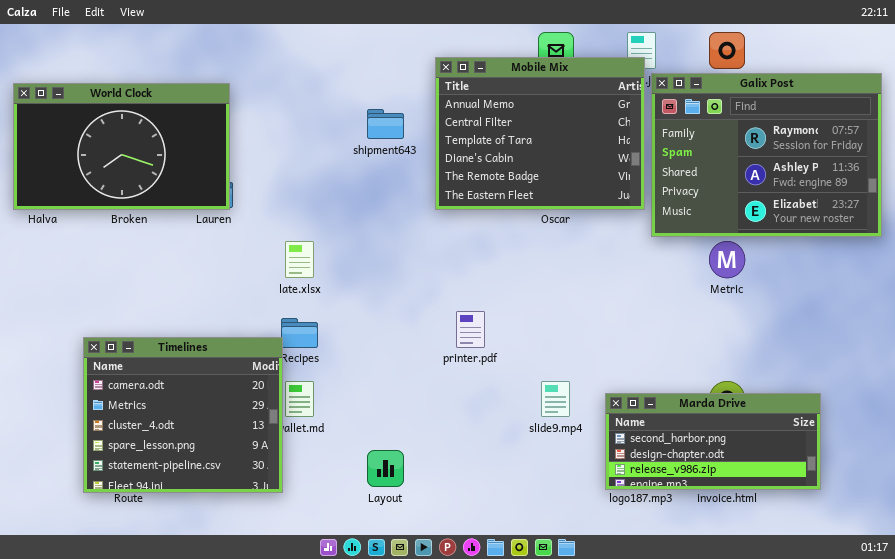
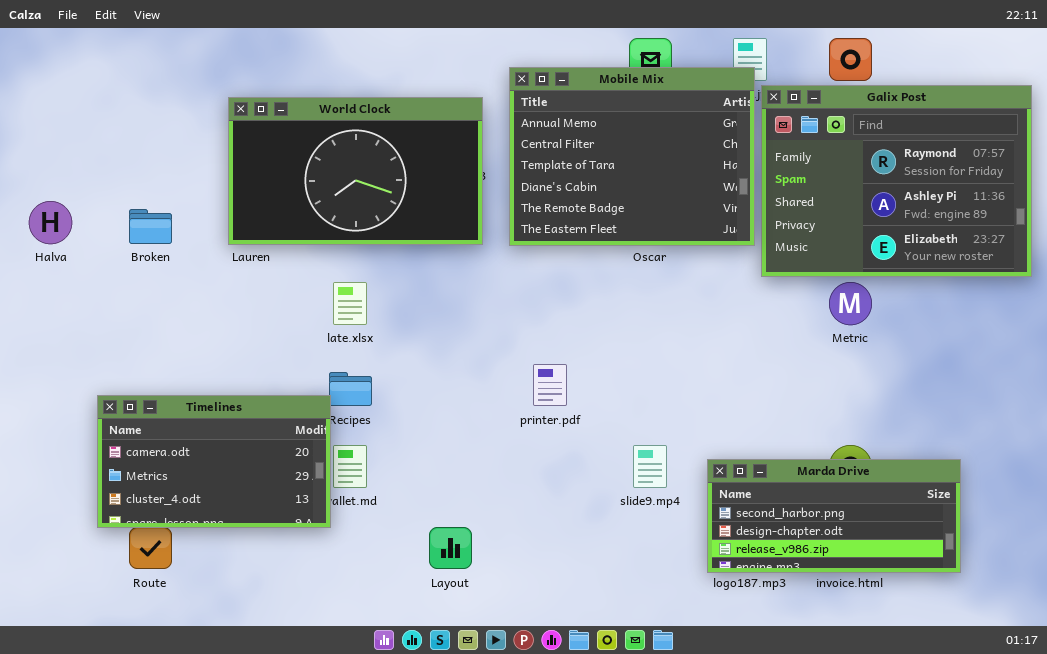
World Clock: [13,83,230,210] -> [228,97,483,245], moved
Timelines: [83,337,283,493] -> [97,395,331,528], resized

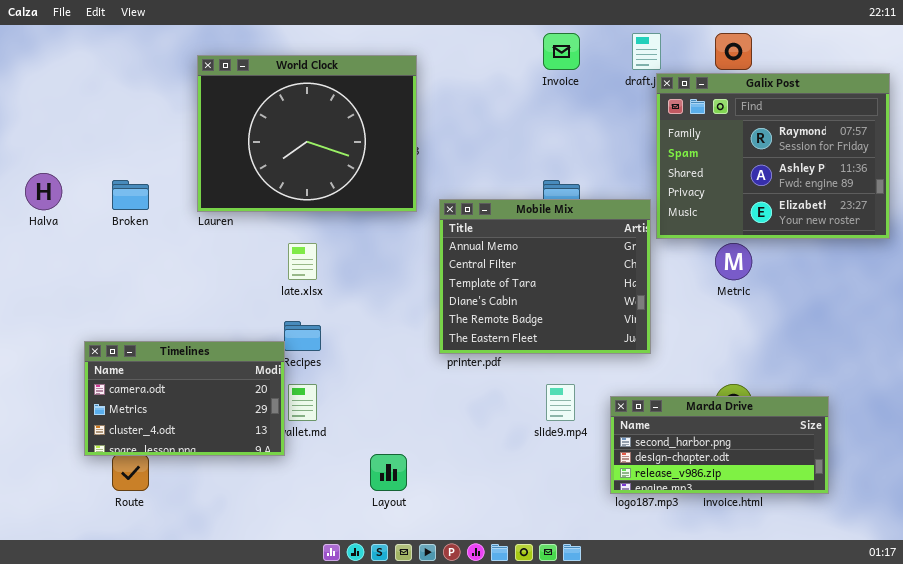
Mobile Mix: [509,67,755,246] -> [439,199,651,354], moved
World Clock: [228,97,483,245] -> [197,55,417,212], resized

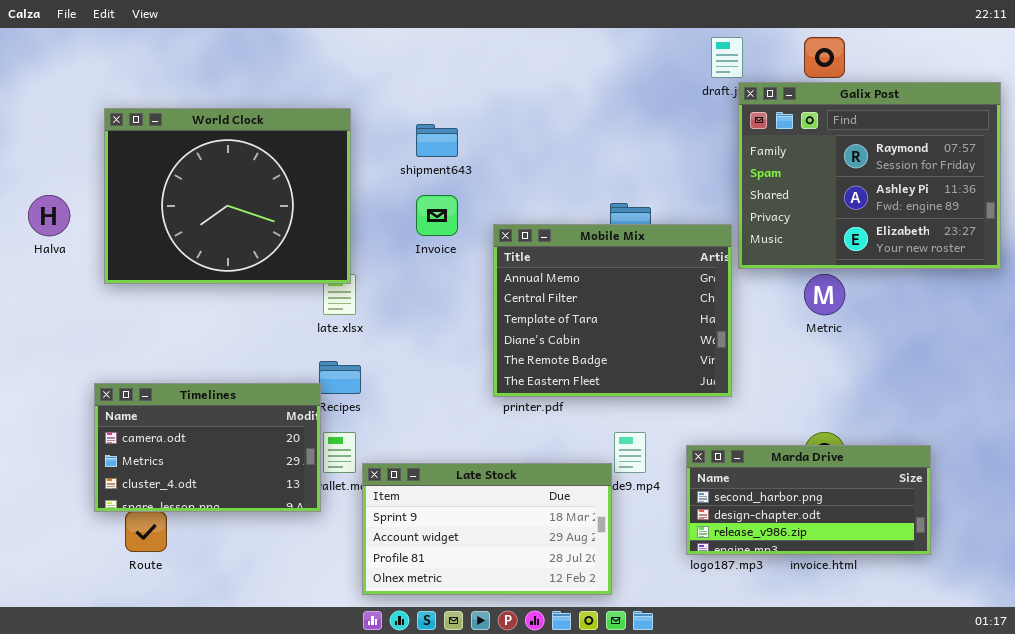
Invoice: [543,33,580,70] -> [416,195,458,236], moved
World Clock: [197,55,417,212] -> [104,108,351,284], moved
Late Stock: none -> [362,463,612,595], opened

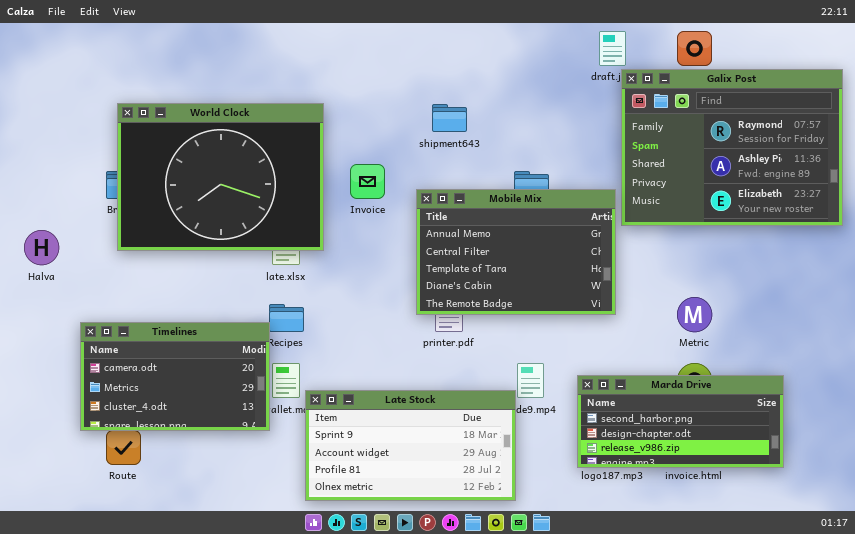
World Clock: [104,108,351,284] -> [117,103,324,251], moved
shipment643: [416,124,458,157] -> [432,104,467,132], moved
Halva: [28,195,70,236] -> [24,230,59,265], moved
Mobile Mix: [493,224,732,397] -> [416,189,616,315], resized
Metric: [804,274,845,315] -> [677,297,712,332], moved

